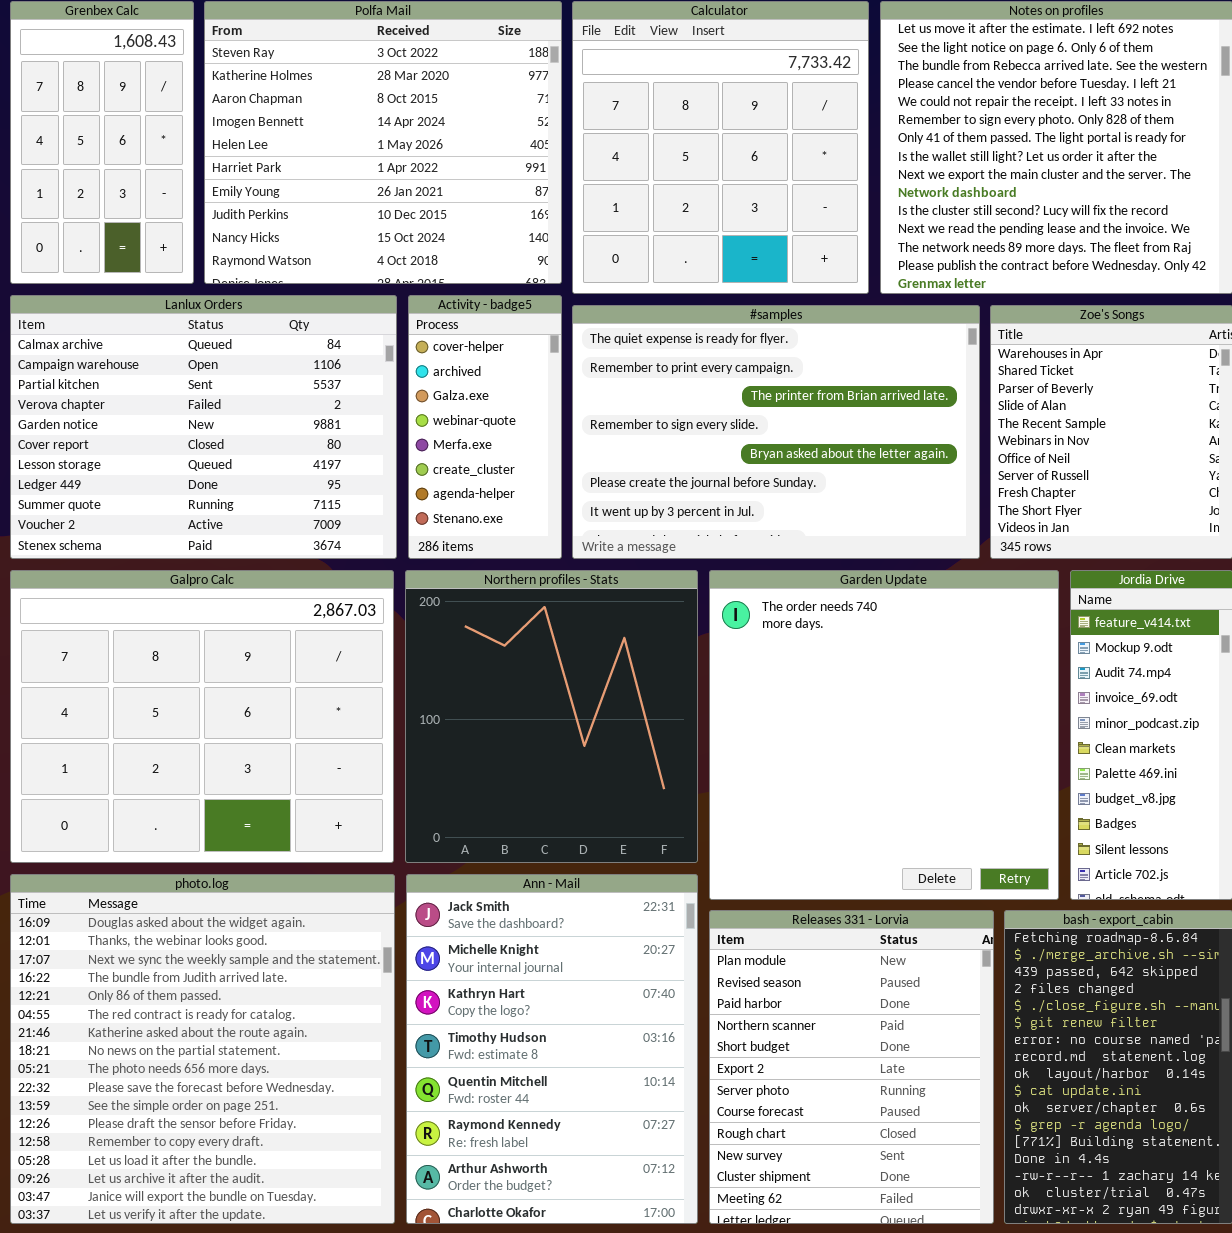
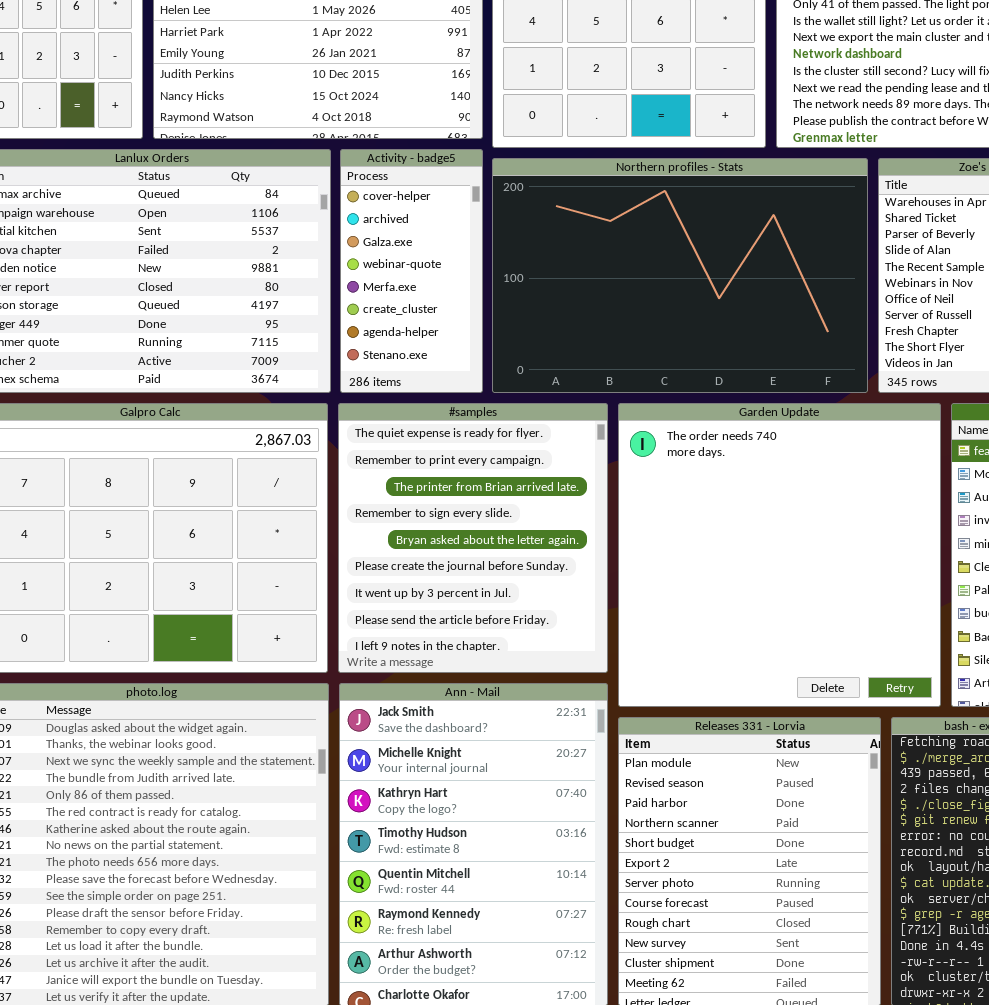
#samples: [572,305,980,559] -> [338,403,608,673], moved, resized
Northern profiles - Stats: [405,570,698,863] -> [492,158,868,393], moved, resized

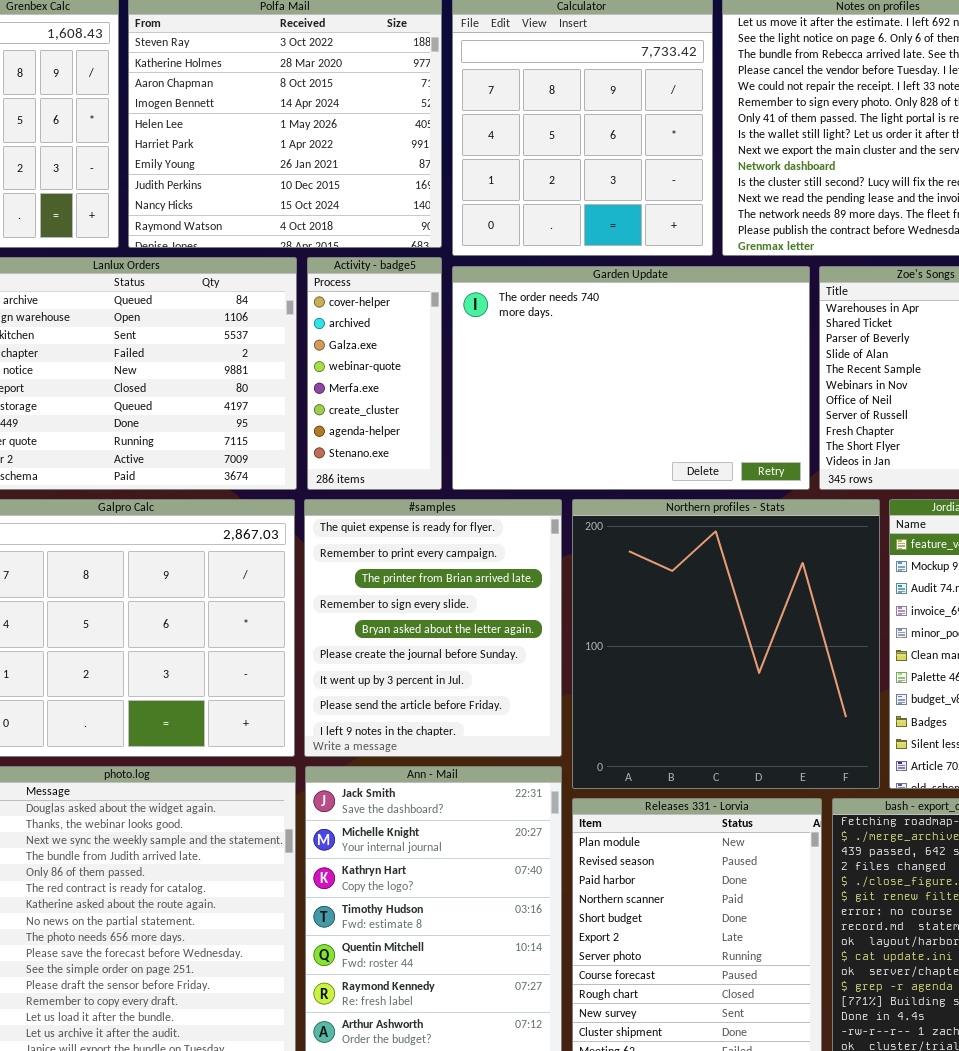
Northern profiles - Stats: [492,158,868,393] -> [572,499,880,789], moved, resized
Garden Update: [618,403,941,707] -> [452,266,810,490], moved, resized

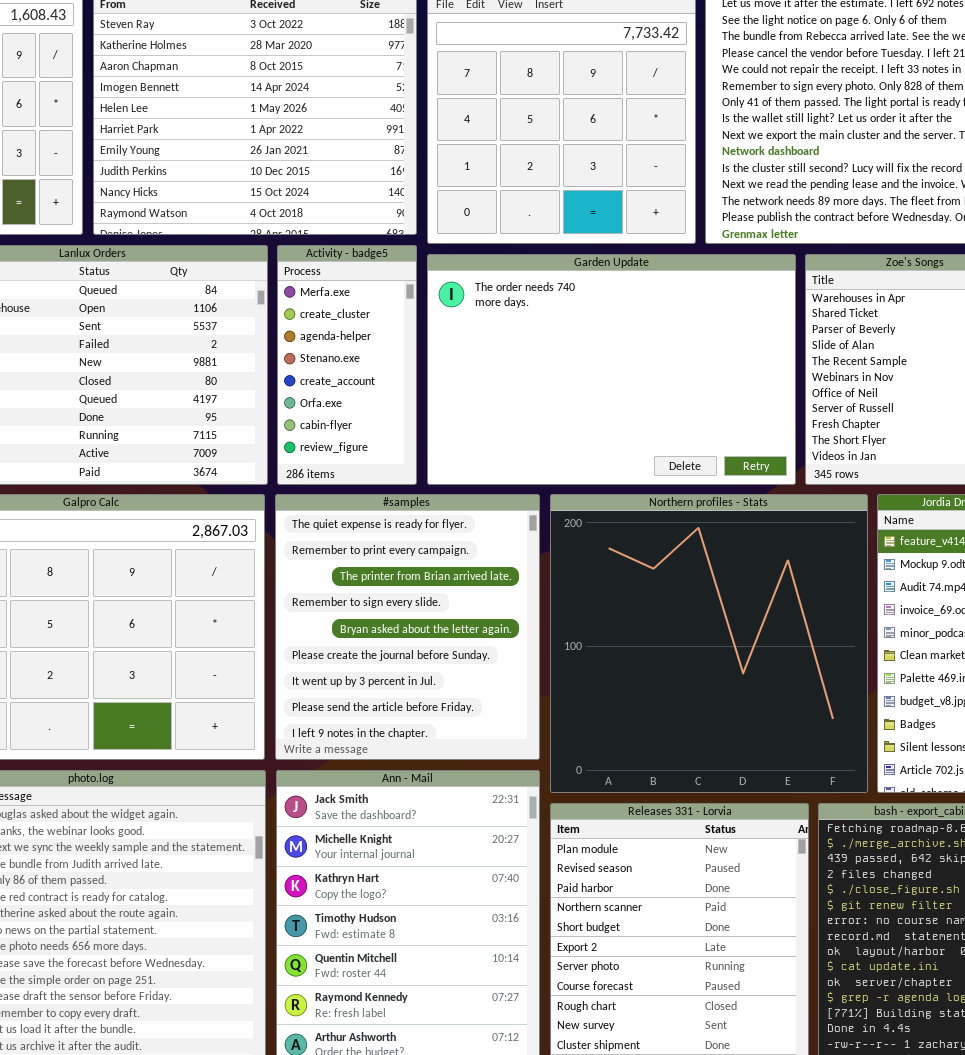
Activity - badge5: [307,257,442,490] -> [277,245,417,485], scrolled down 4 rows

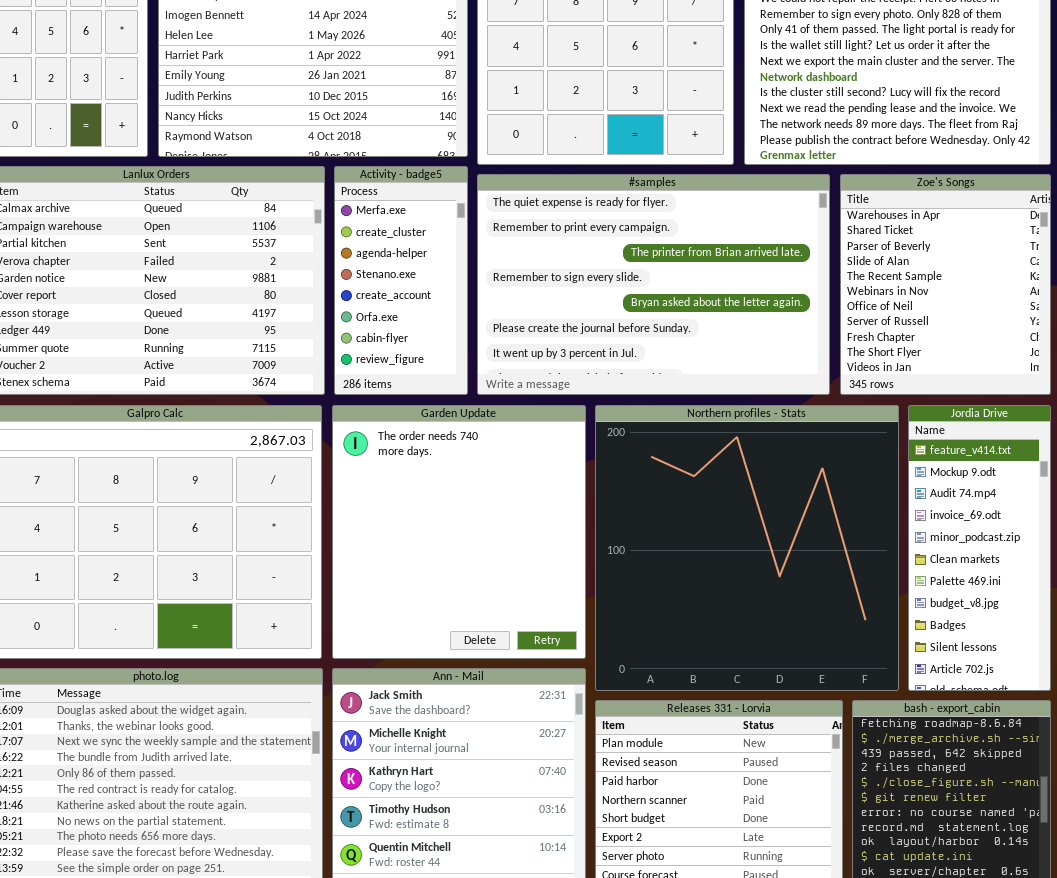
Garden Update: [427,254,796,485] -> [332,405,586,659], moved, resized
#samples: [275,494,540,760] -> [477,174,830,395], moved, resized

